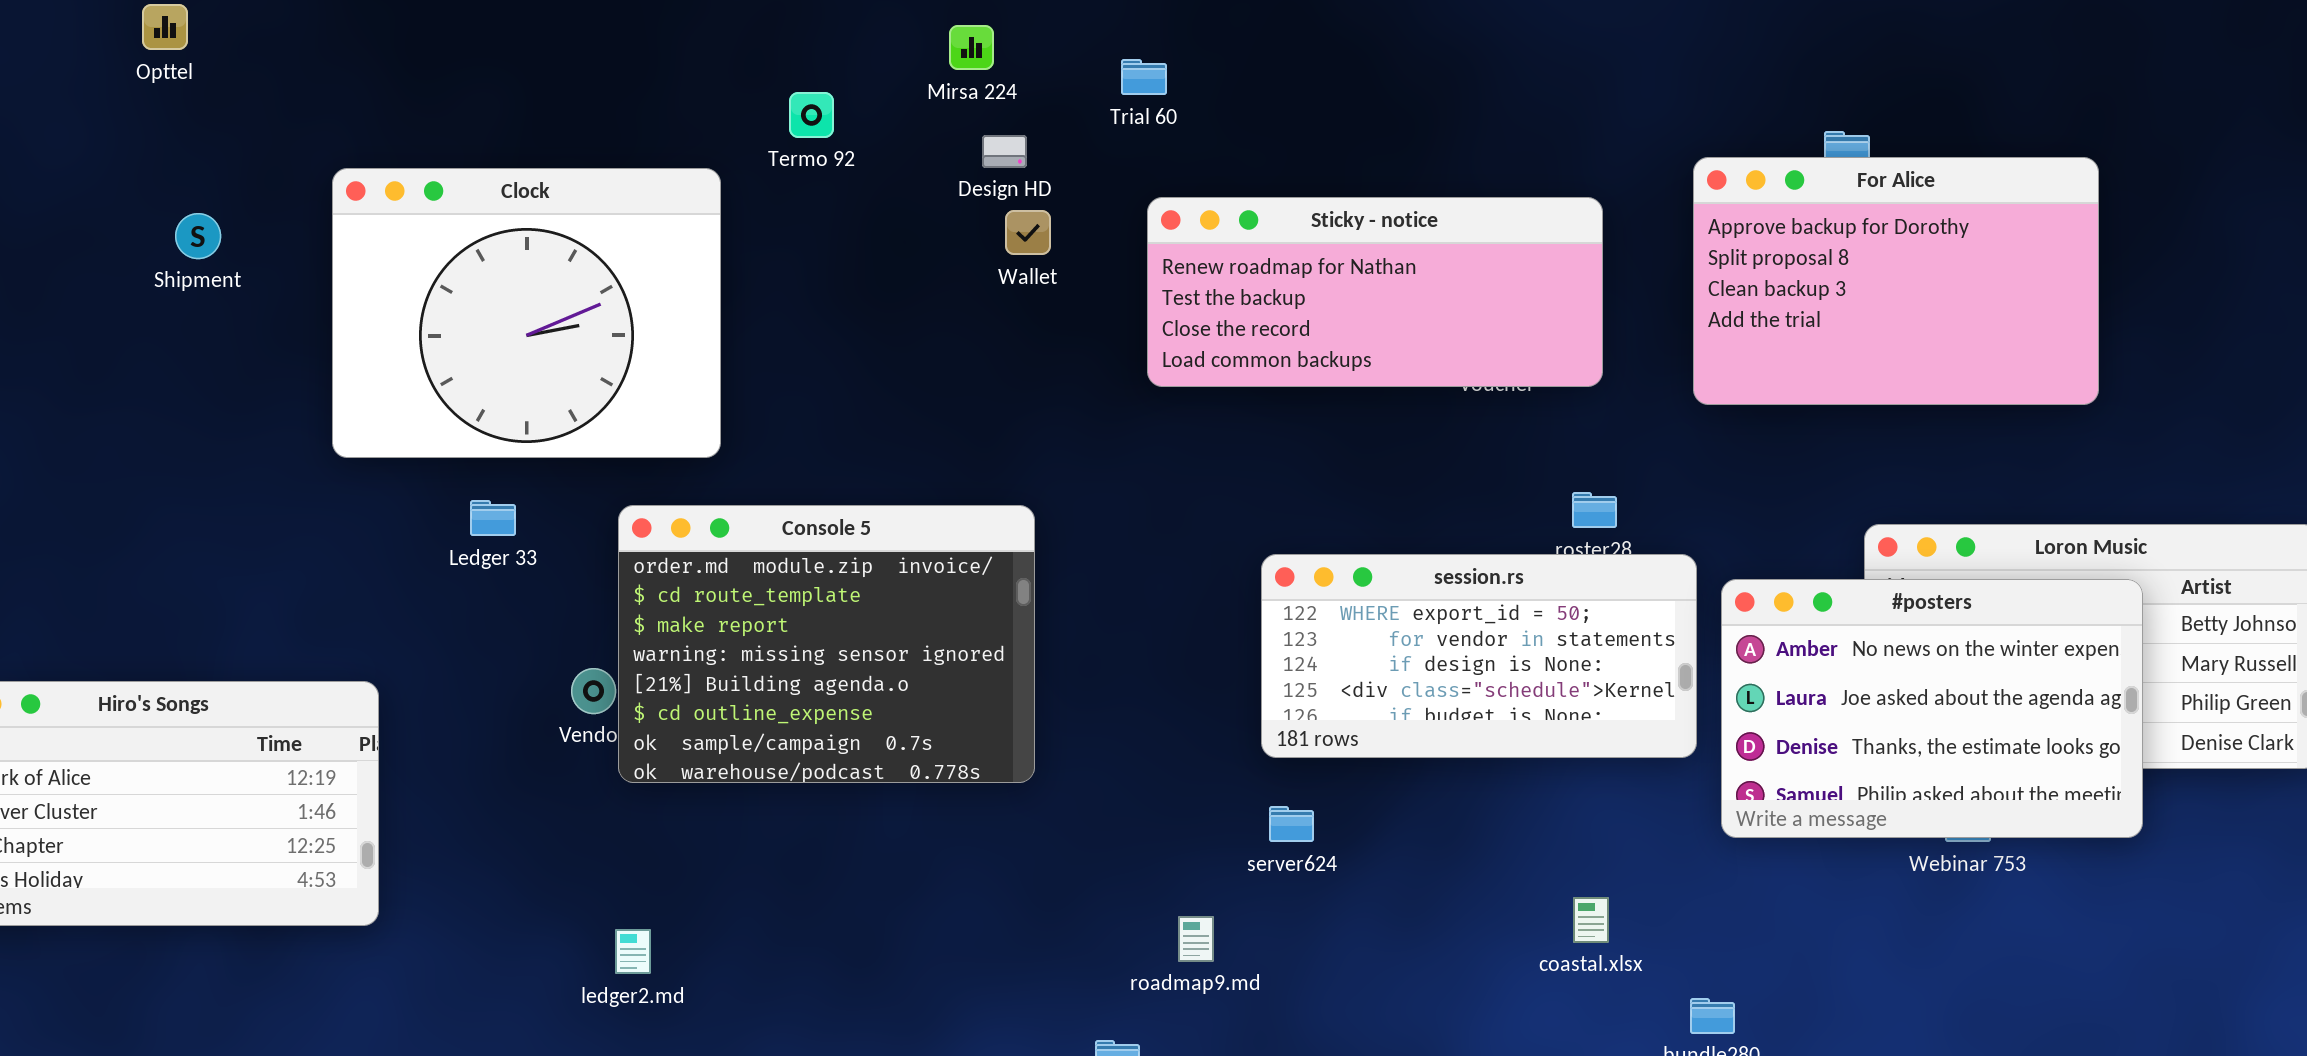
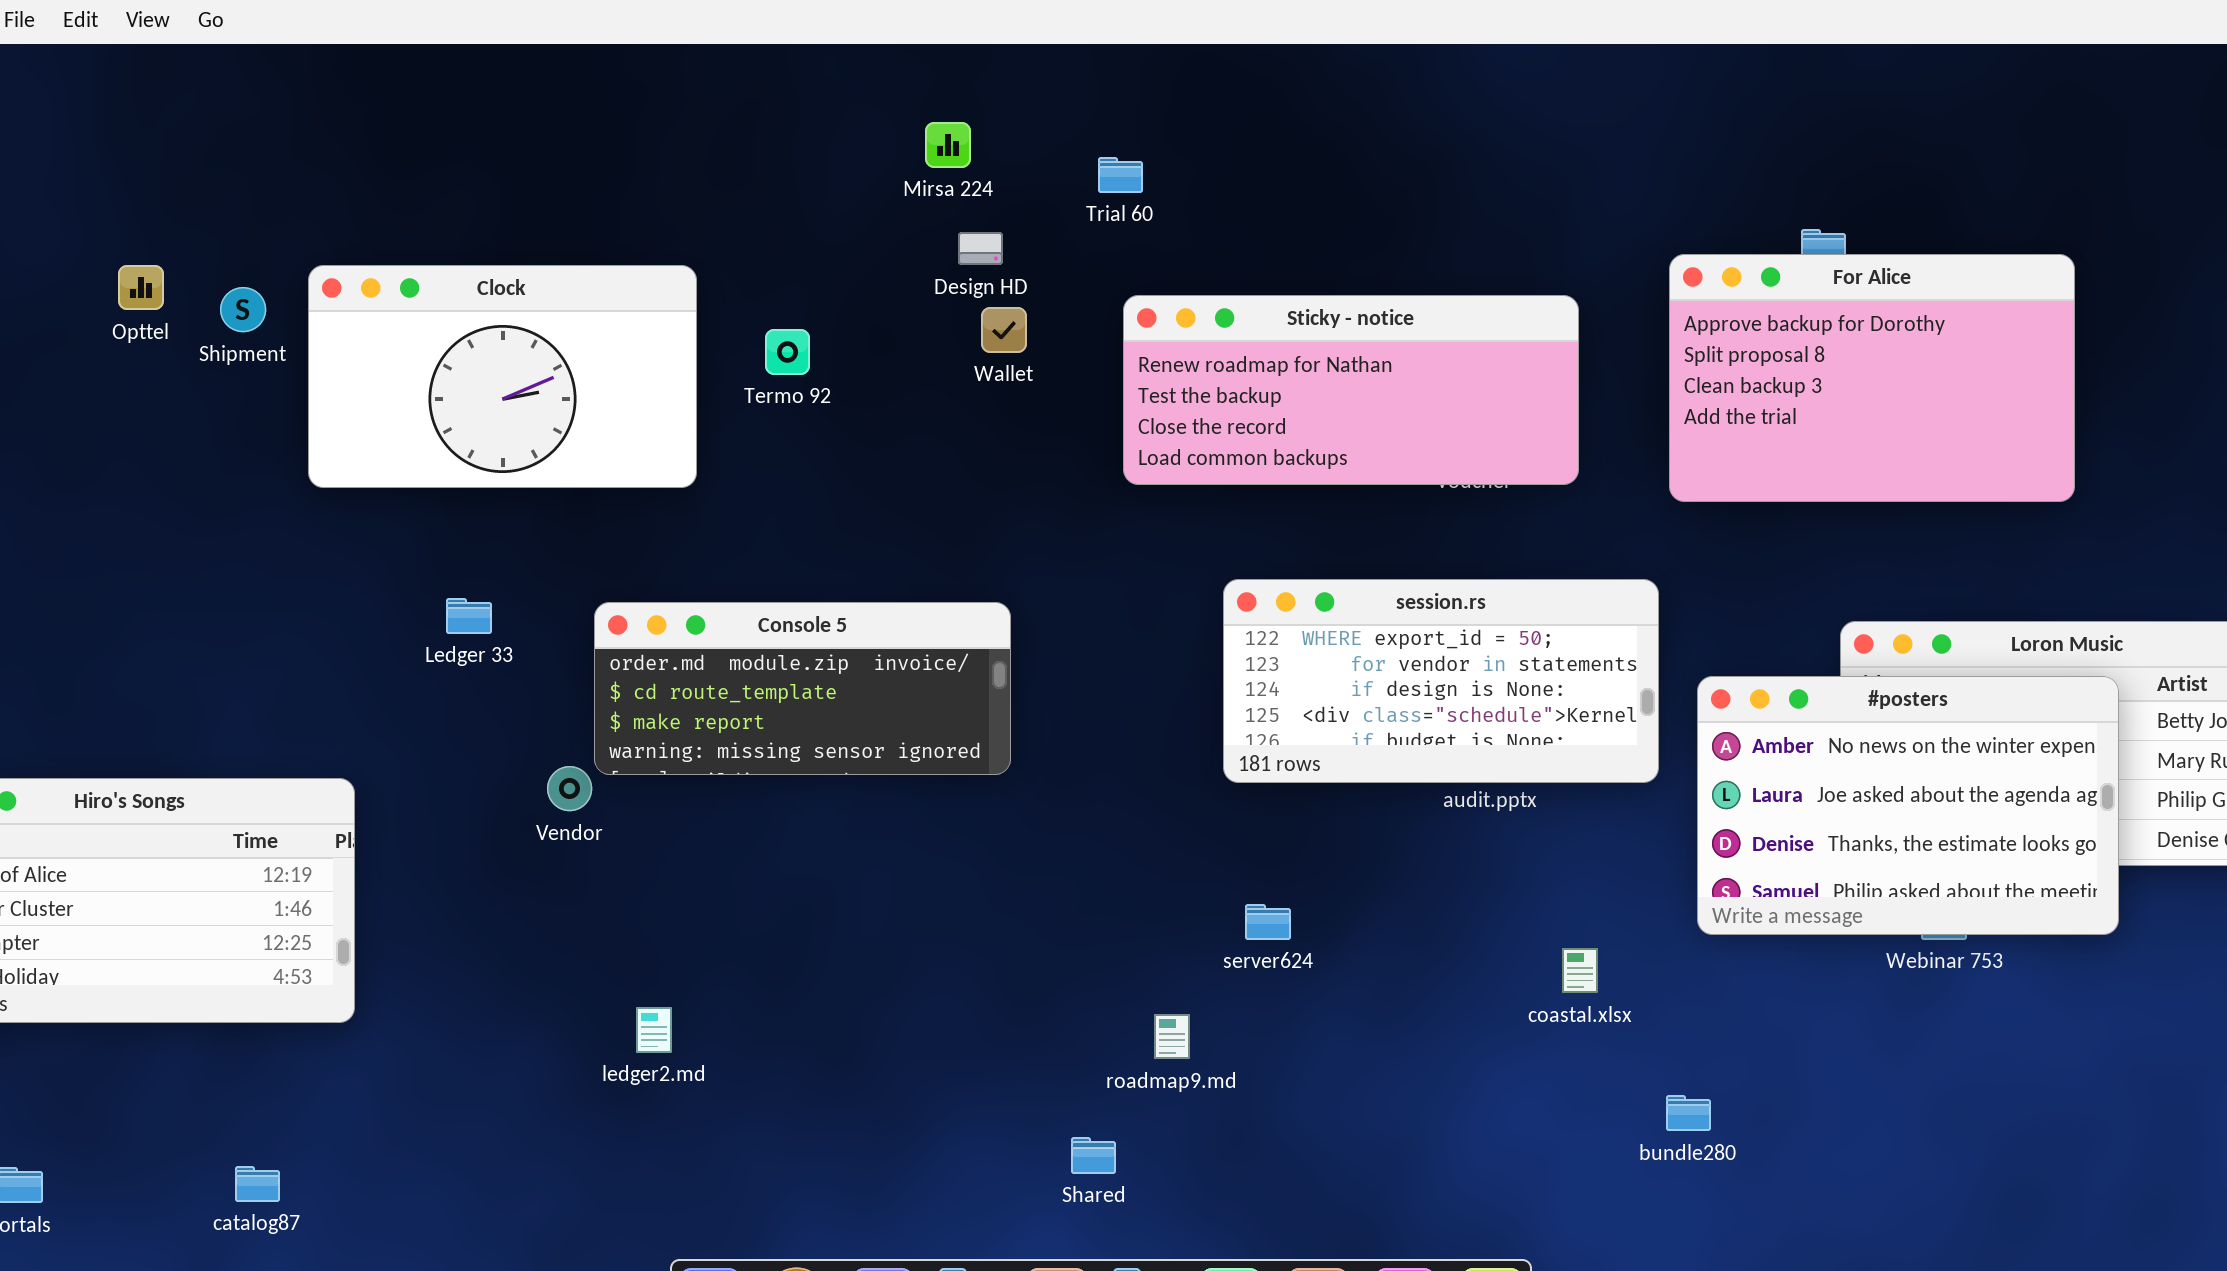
Opttel: [142,4,188,50] -> [118,265,164,310], moved
Termo 92: [789,92,834,138] -> [765,329,810,375], moved
Clock: [332,168,721,458] -> [308,265,697,488], resized
Shipment: [175,213,221,259] -> [220,287,266,332], moved
Console 5: [618,505,1035,783] -> [594,602,1011,775], resized
session.rs: [1261,554,1697,758] -> [1223,579,1659,783], moved
coastal.xlsx: [1573,897,1609,943] -> [1562,948,1598,993], moved
ledger2.md: [615,929,651,974] -> [636,1007,672,1053], moved

